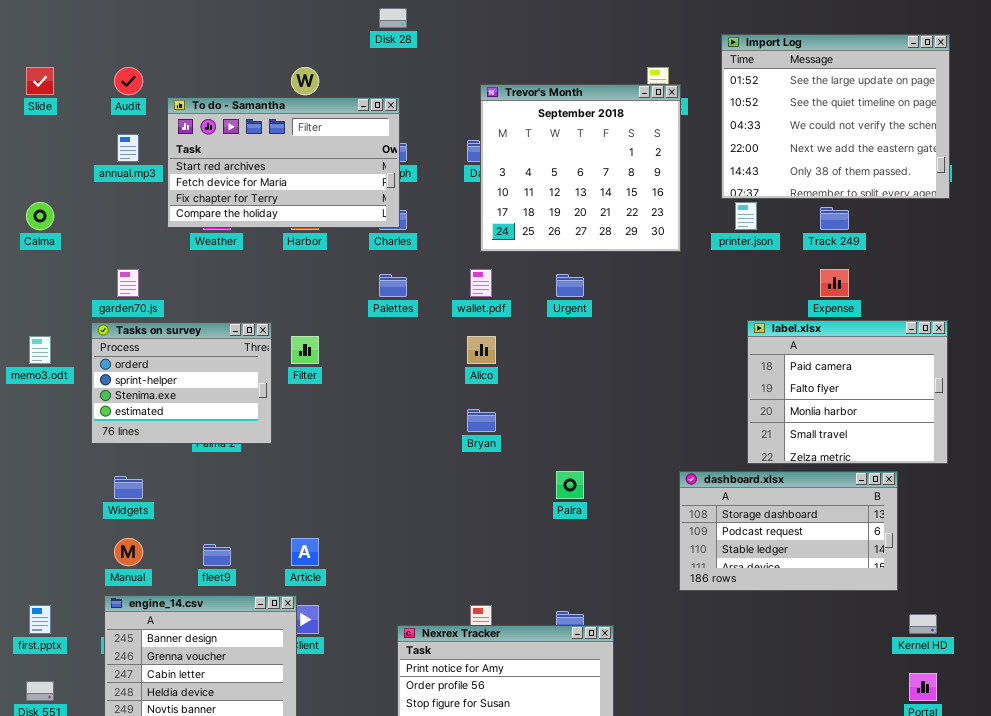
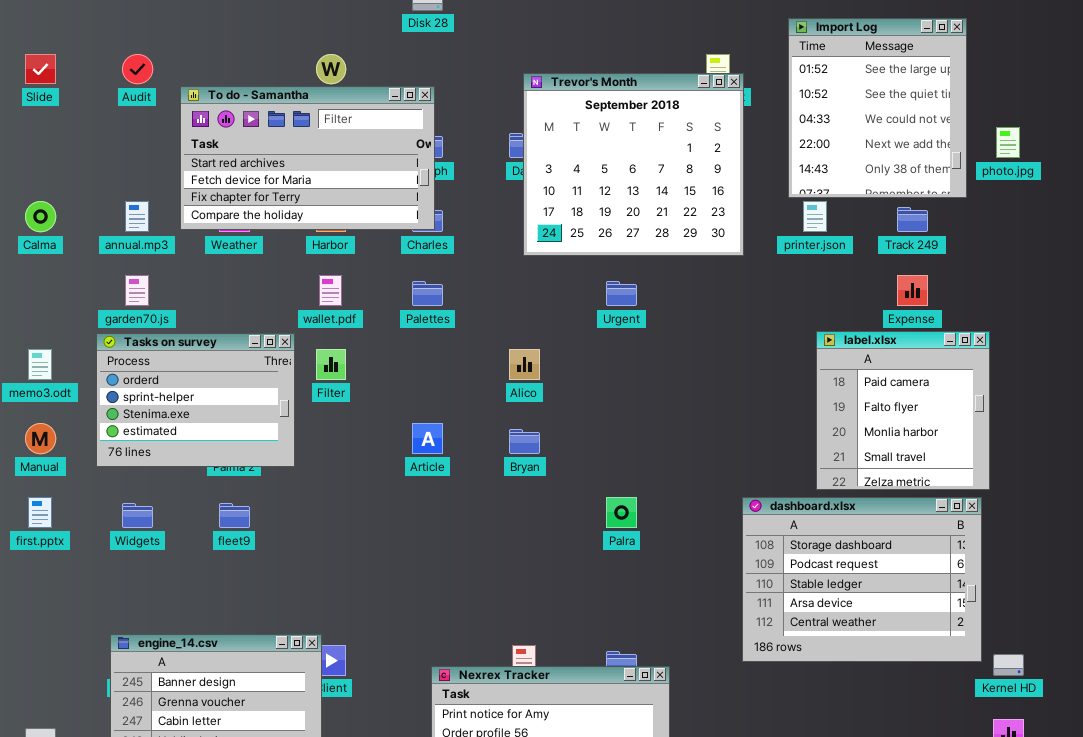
Import Log: [721,34,950,199] -> [788,18,967,198], resized
annual.mp3: [117,134,139,162] -> [125,201,149,232], moved
wallet.pdf: [470,269,492,297] -> [319,275,342,306], moved
label.xlsx: [747,320,948,464] -> [816,331,990,490], resized
dashboard.xlsx: [679,471,898,591] -> [742,497,982,662], resized
Manual: [114,538,143,566] -> [25,423,56,454], moved
Article: [291,538,319,566] -> [412,423,443,454], moved
fleet9: [203,544,231,566] -> [219,503,250,528], moved
first.pptx: [29,605,51,634] -> [28,497,52,528], moved

